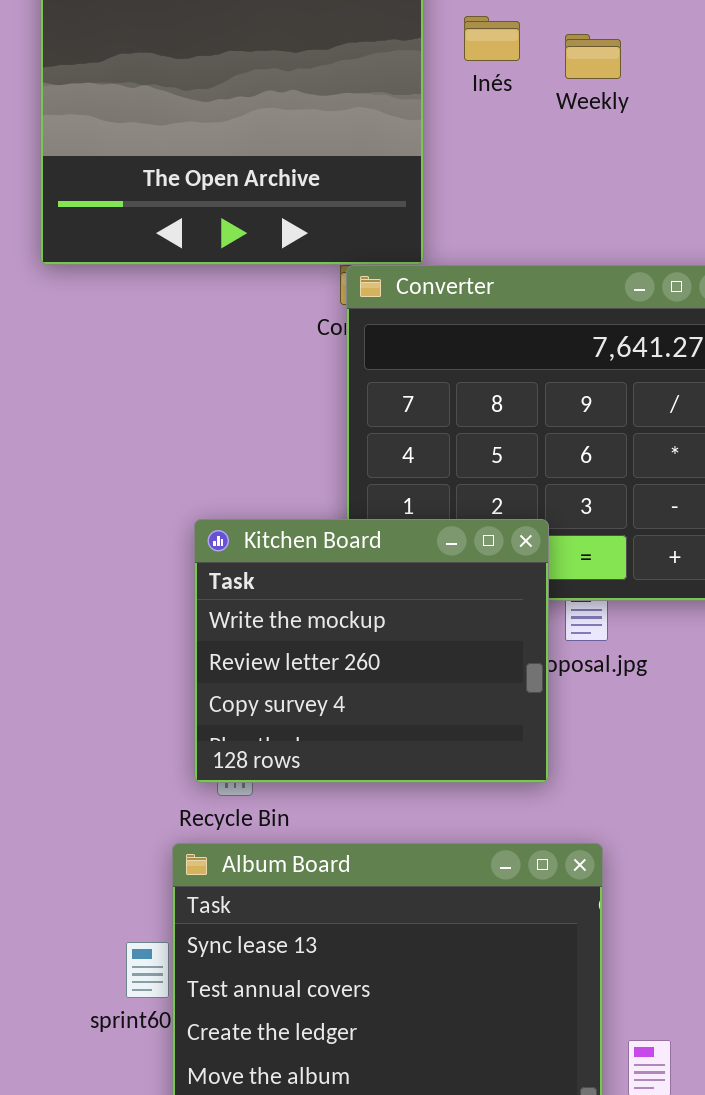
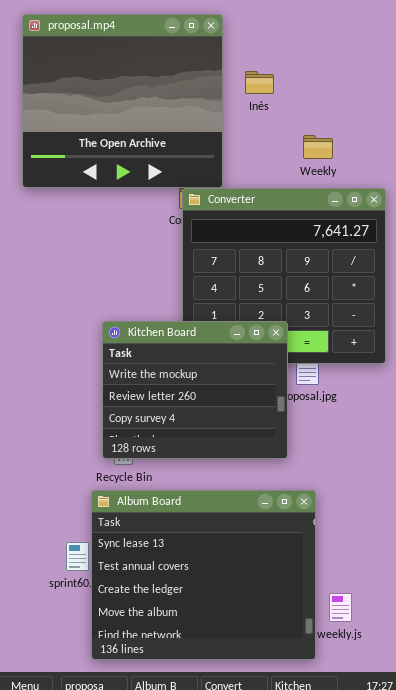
Inés: [464,16,520,61] -> [245,71,274,94], moved
Weekly: [565,34,621,79] -> [303,135,333,159], moved

